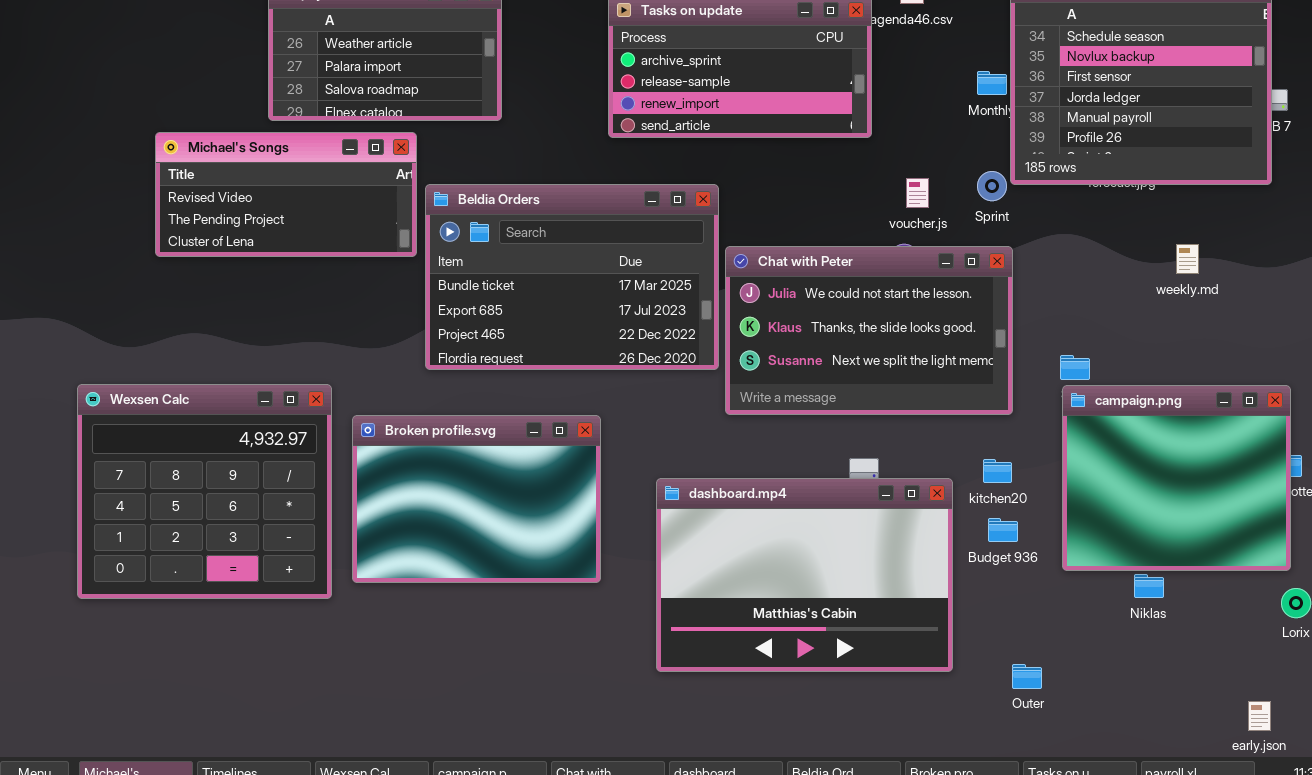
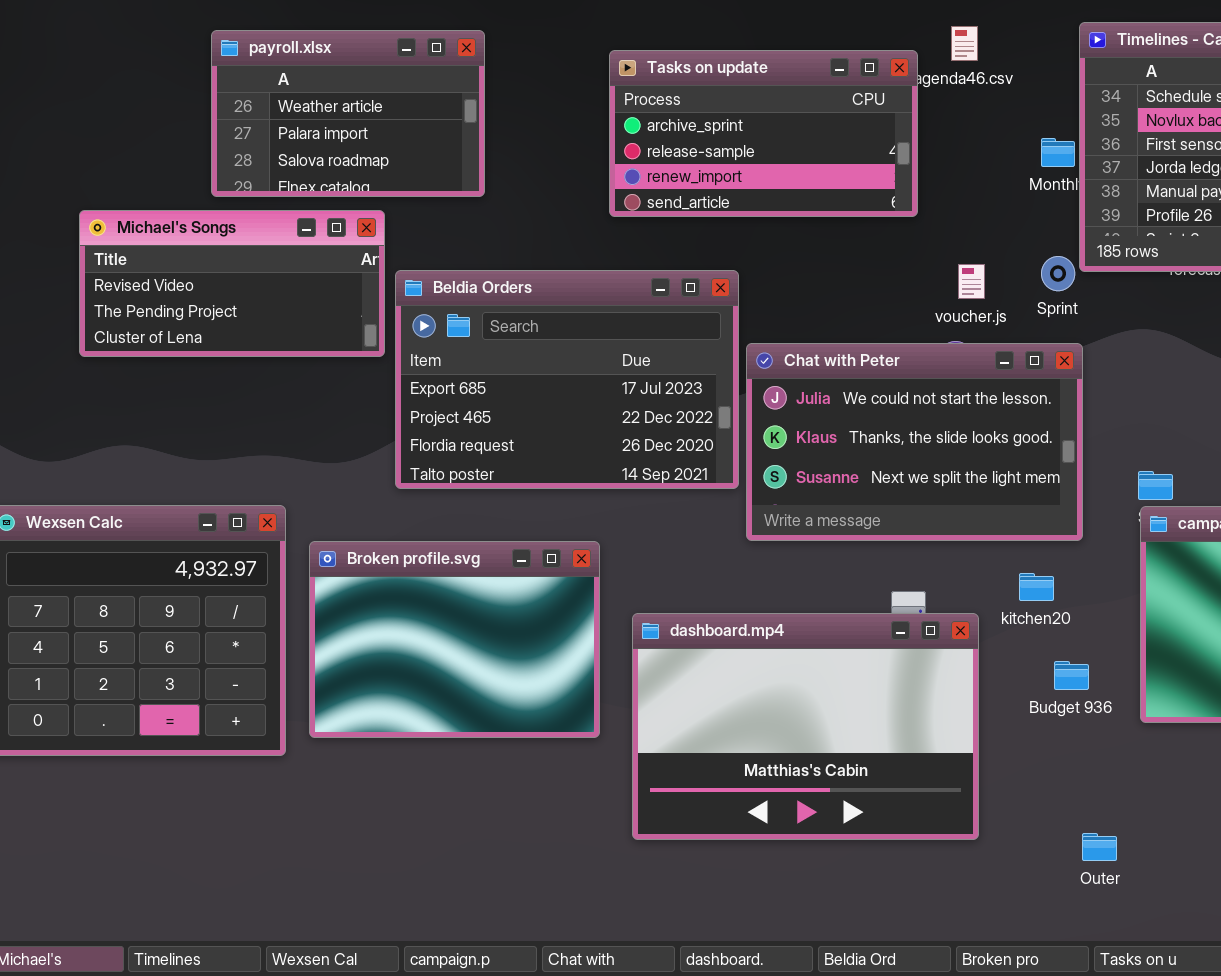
Beldia Orders: [425,184,719,370] -> [395,270,739,489], scrolled down 1 row
kitchen20: [983,459,1012,483] -> [1019,573,1054,601], moved
dashboard.mp4: [656,478,953,672] -> [632,613,979,840], moved

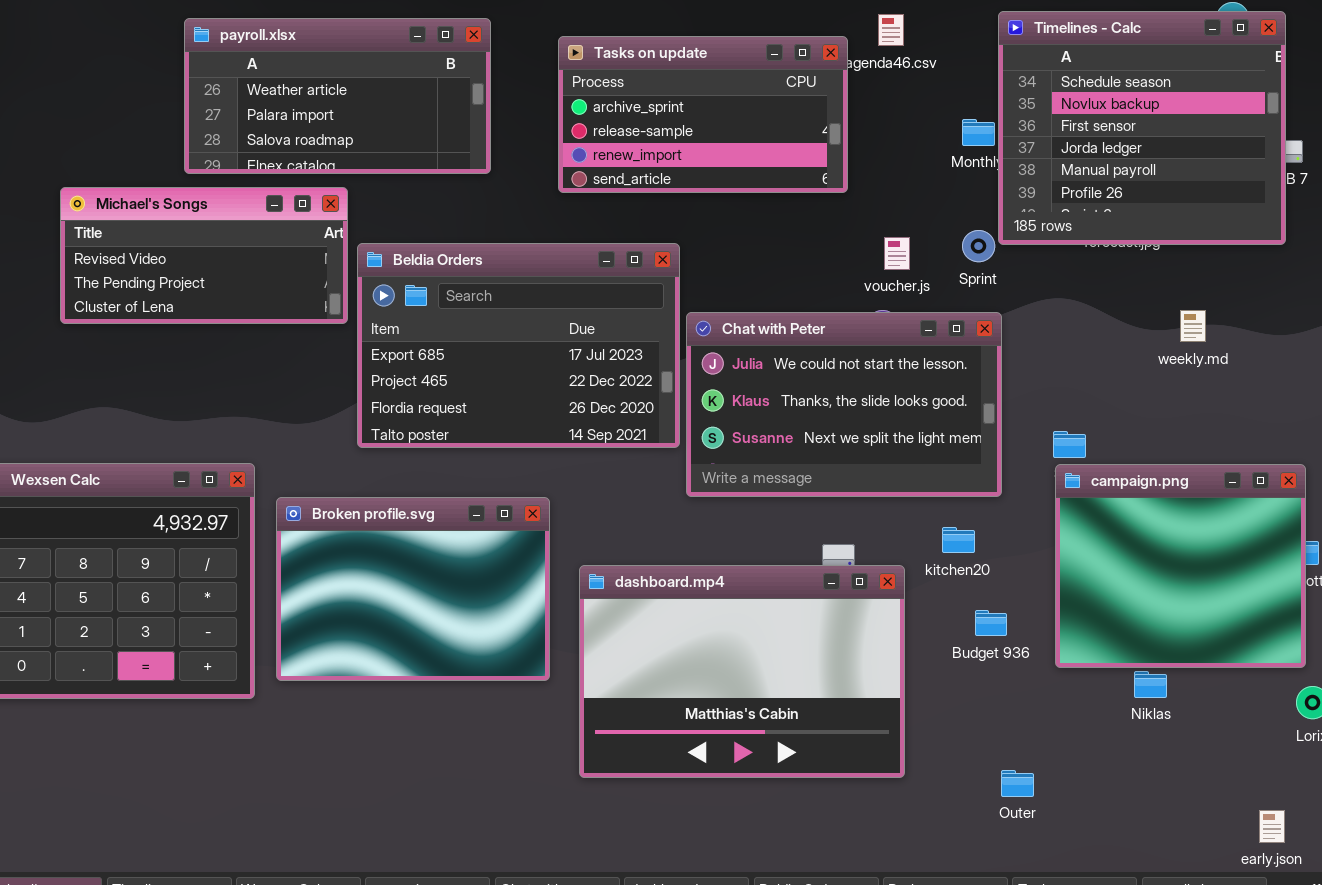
payroll.xlsx: [211,30,485,197] -> [184,18,491,174], resized

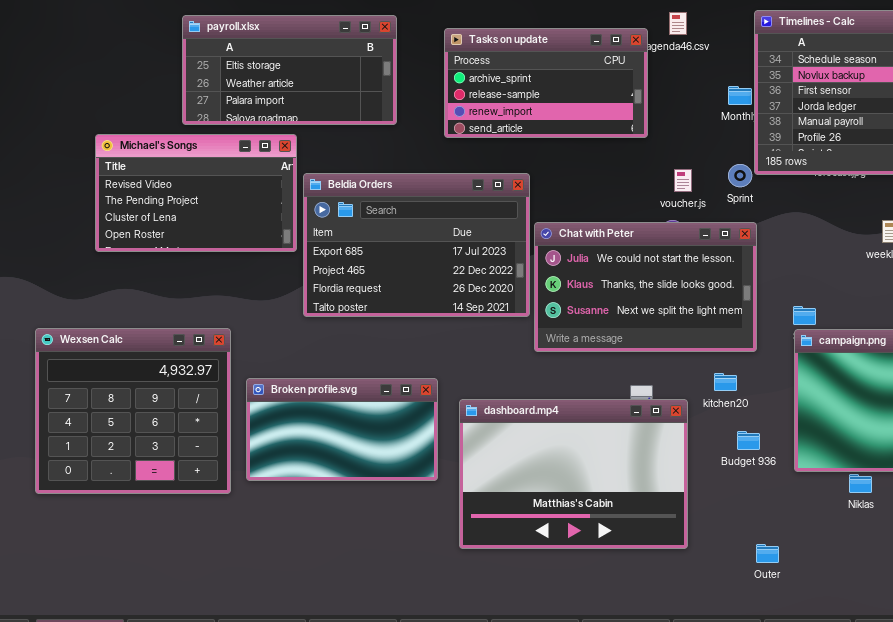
payroll.xlsx: [184,18,491,174] -> [182,15,397,125], scrolled up 1 row
Michael's Songs: [60,187,348,324] -> [95,134,297,252], resized
Broken profile.svg: [276,497,550,681] -> [246,378,438,481], resized

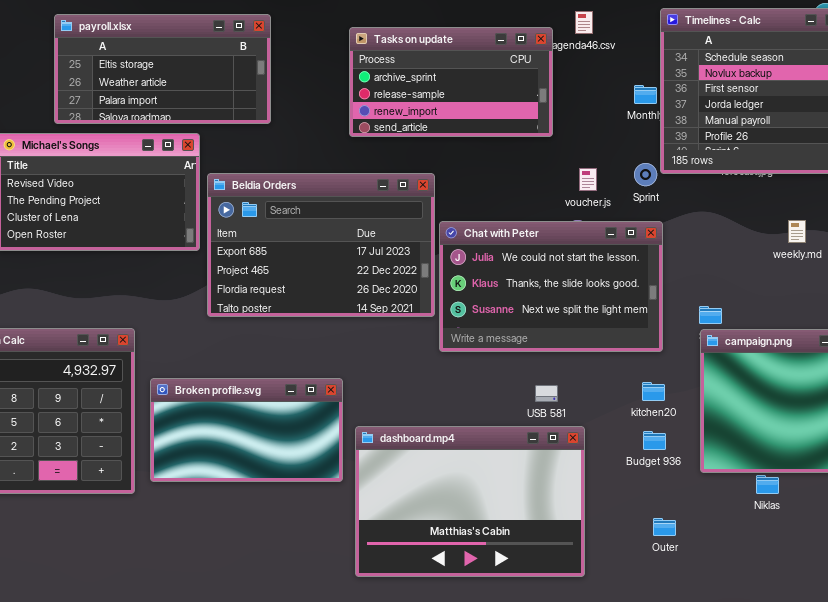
payroll.xlsx: [182,15,397,125] -> [54,14,271,124], moved
kitchen20: [714,373,737,391] -> [642,382,665,401], moved
dashboard.mp4: [459,399,688,549] -> [355,426,585,577], moved
Outer: [756,544,779,563] -> [653,518,676,536], moved

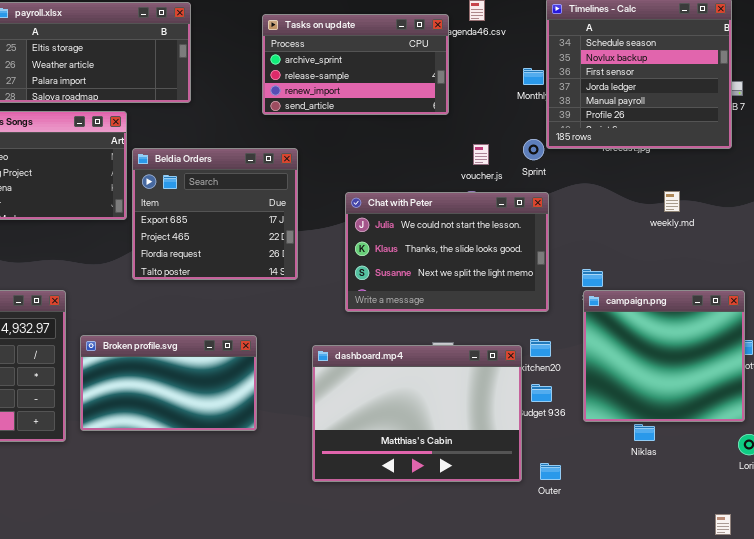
Beldia Orders: [207,173,435,317] -> [132,148,298,280], resized
dashboard.mp4: [355,426,585,577] -> [312,345,522,482], moved

